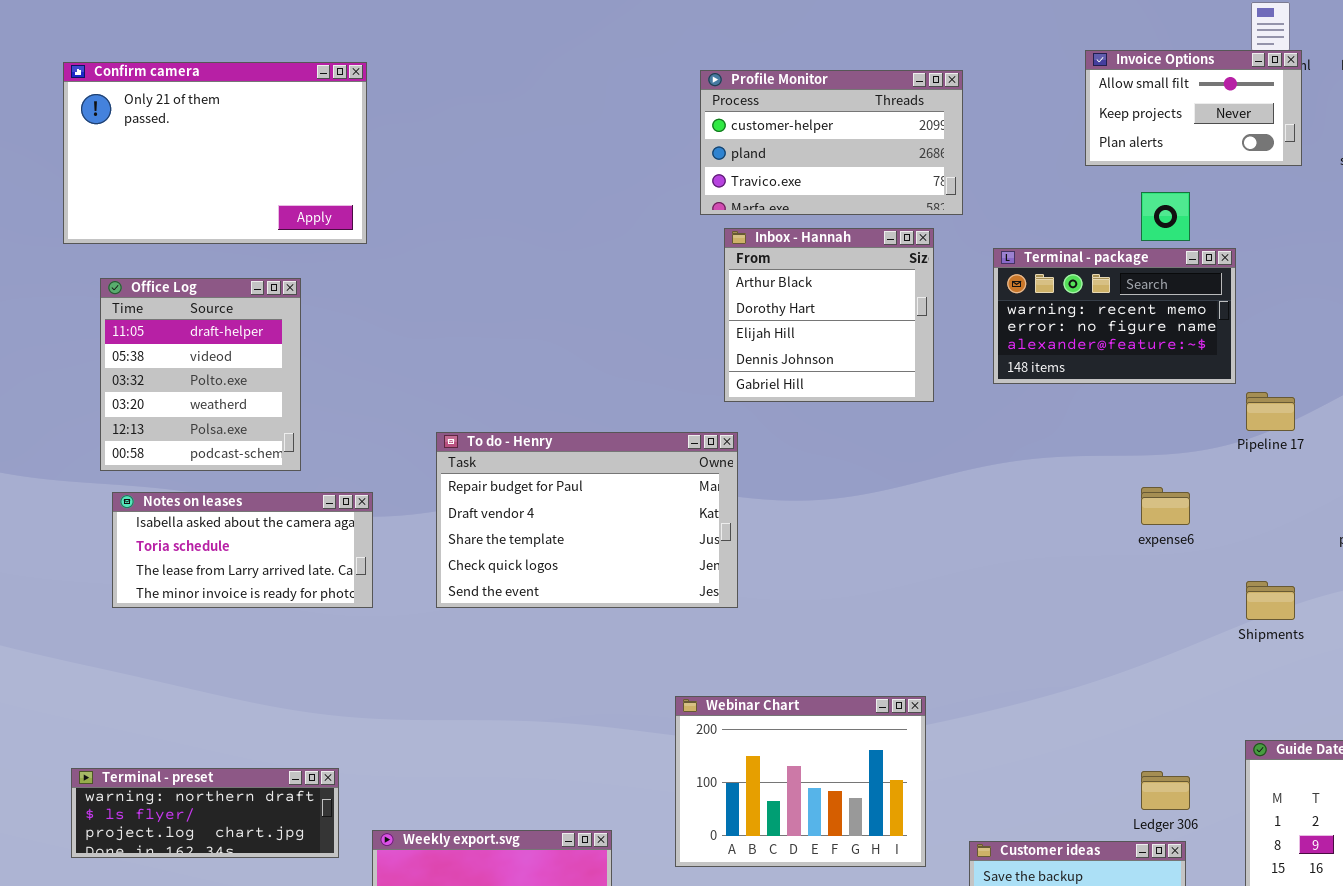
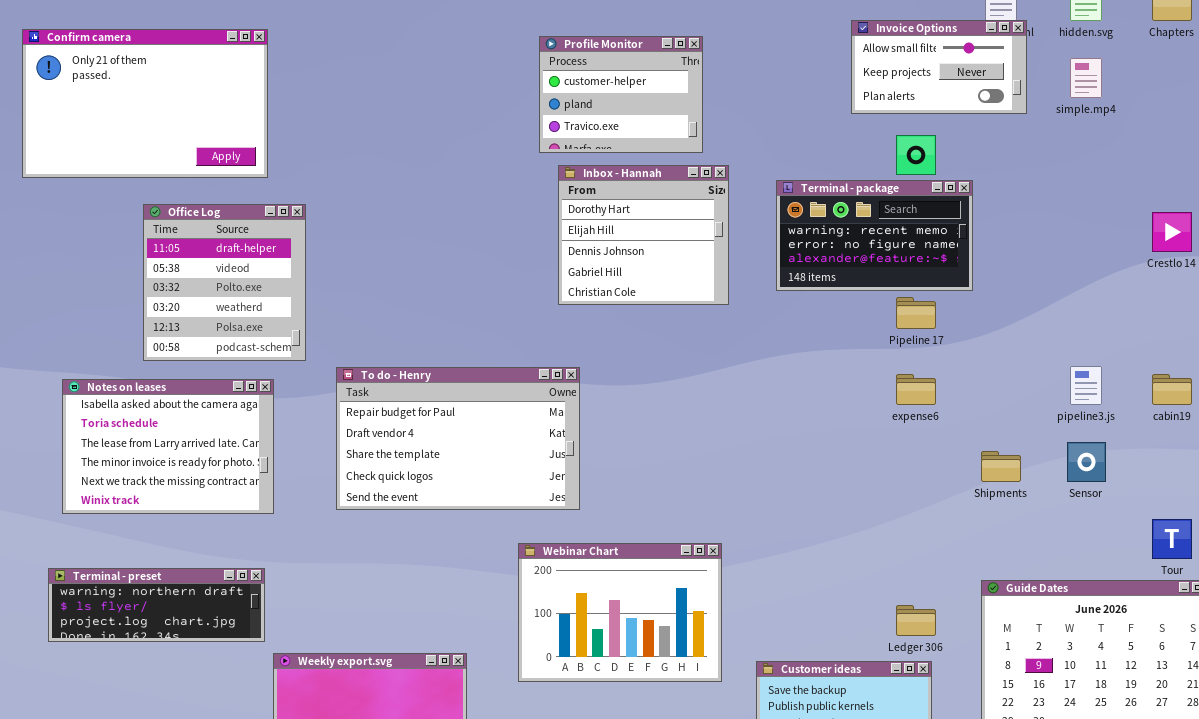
Profile Monitor: [700,70,963,215] -> [539,36,703,153], resized
Inbox - Hannah: [724,228,934,402] -> [558,165,729,305], scrolled down 1 row
Office Log: [100,278,301,471] -> [143,204,306,361], moved
Pipeline 17: [1246,392,1295,431] -> [896,297,936,329], moved
To do - Henry: [436,432,738,608] -> [336,367,580,510], moved
Notes on leases: [112,492,373,608] -> [62,379,274,514], resized
Terminal - preset: [71,768,339,858] -> [48,568,265,642], moved

